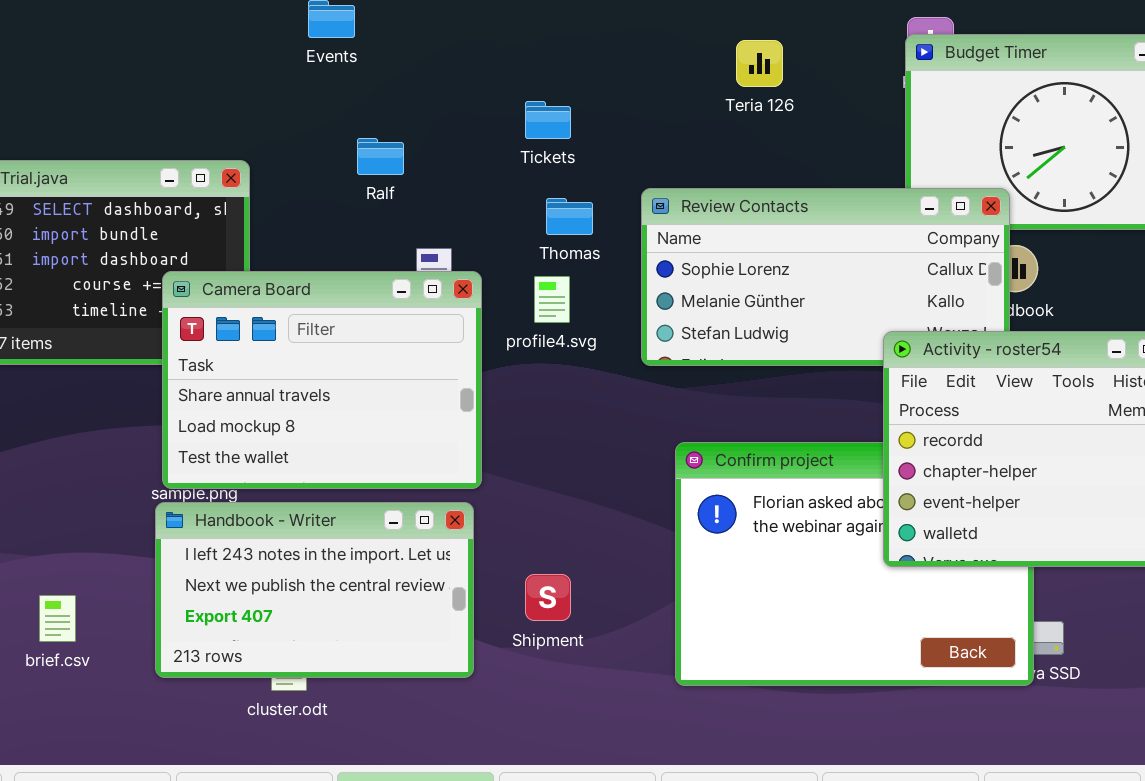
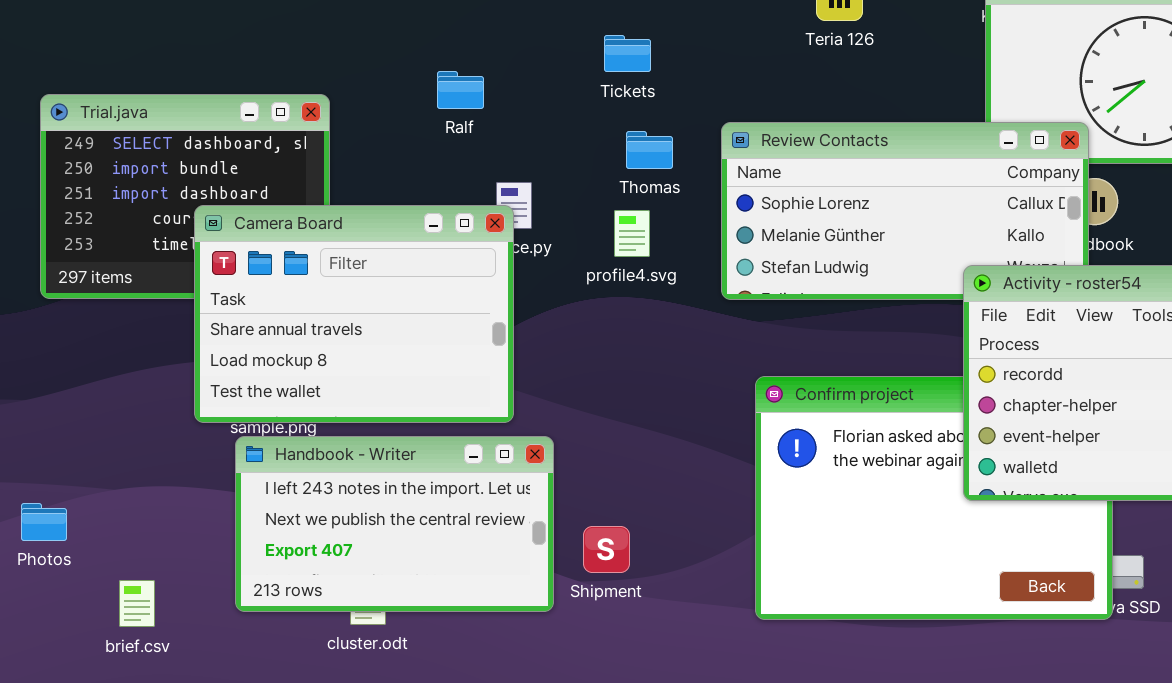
Camera Board: [162,271,482,489] -> [194,205,514,423], moved
Shipment: [525,574,571,621] -> [583,526,630,573], moved
brief.csv: [39,595,76,642] -> [119,580,155,627], moved

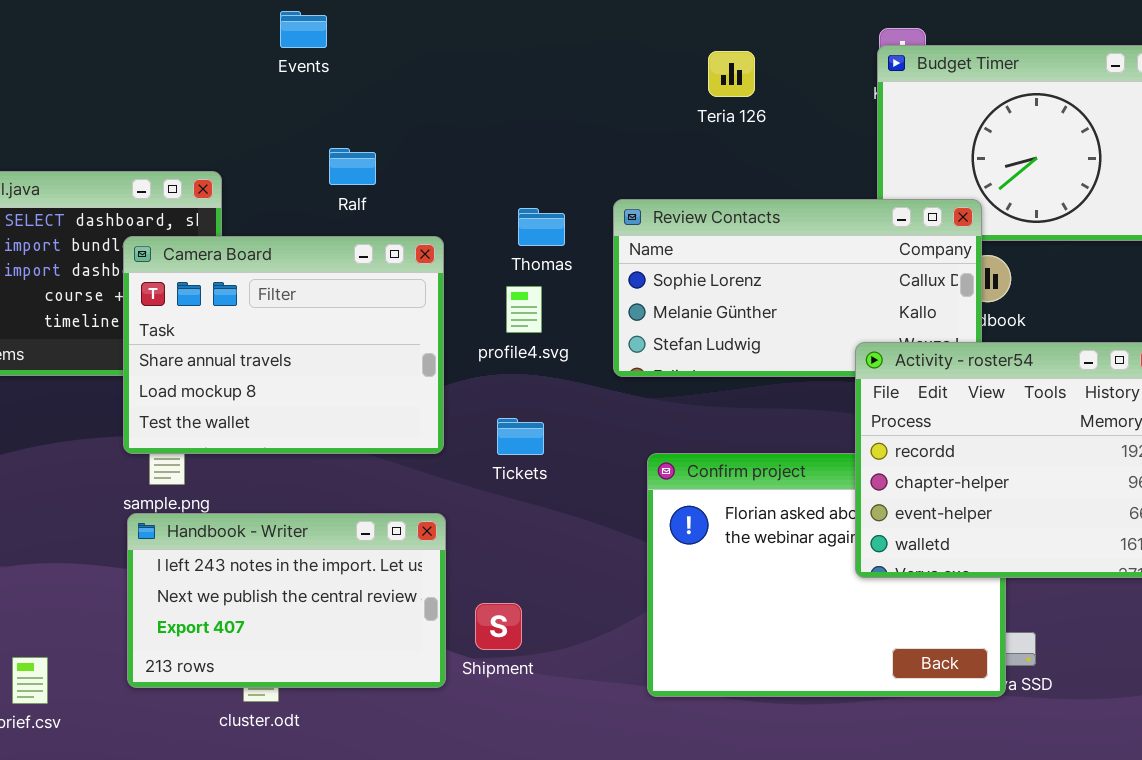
Tickets: [604,35,651,72] -> [497,418,544,455], moved
Camera Board: [194,205,514,423] -> [123,236,444,454], moved

